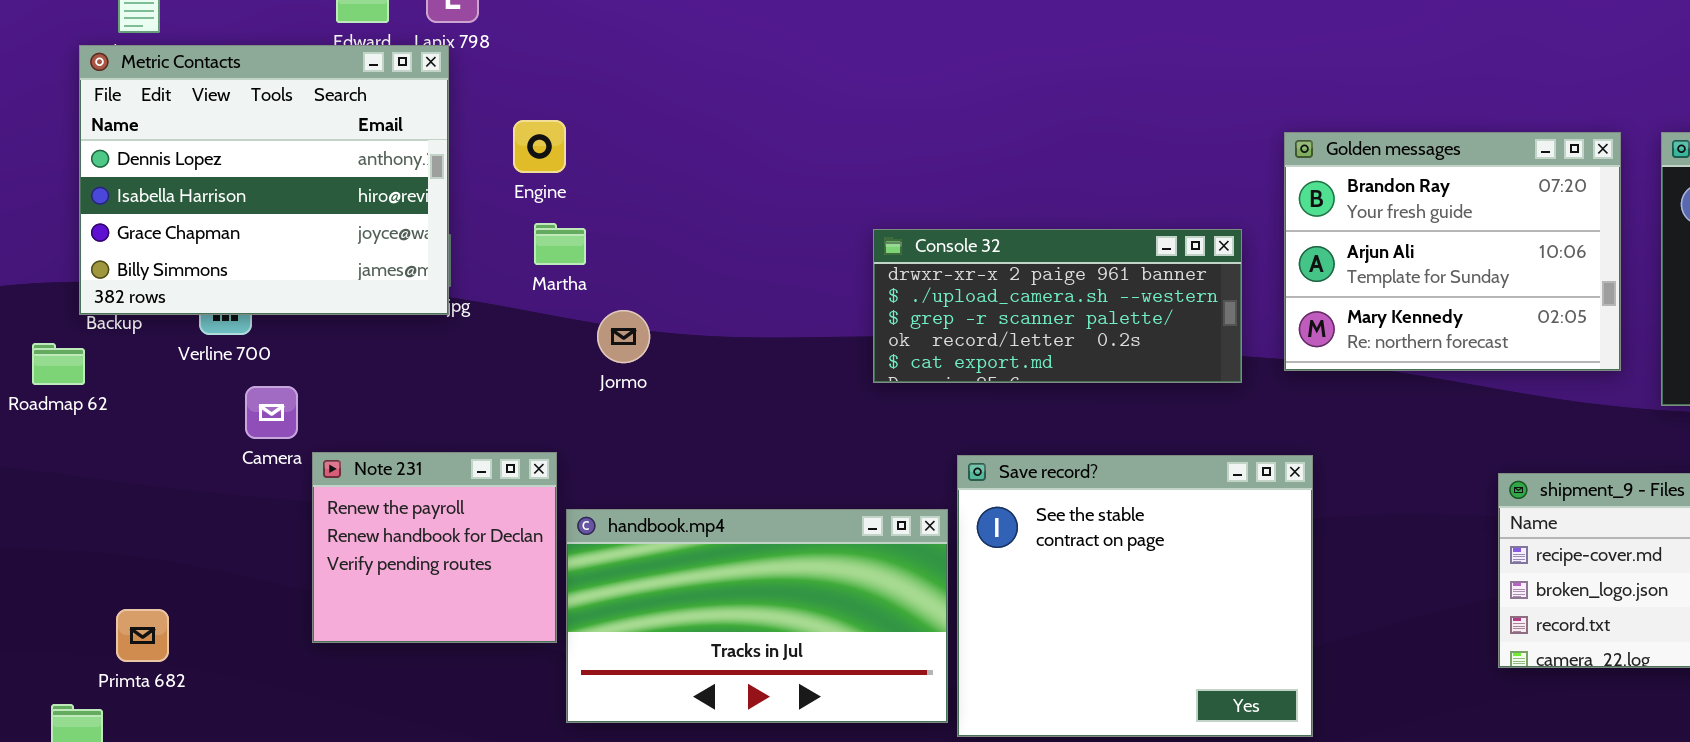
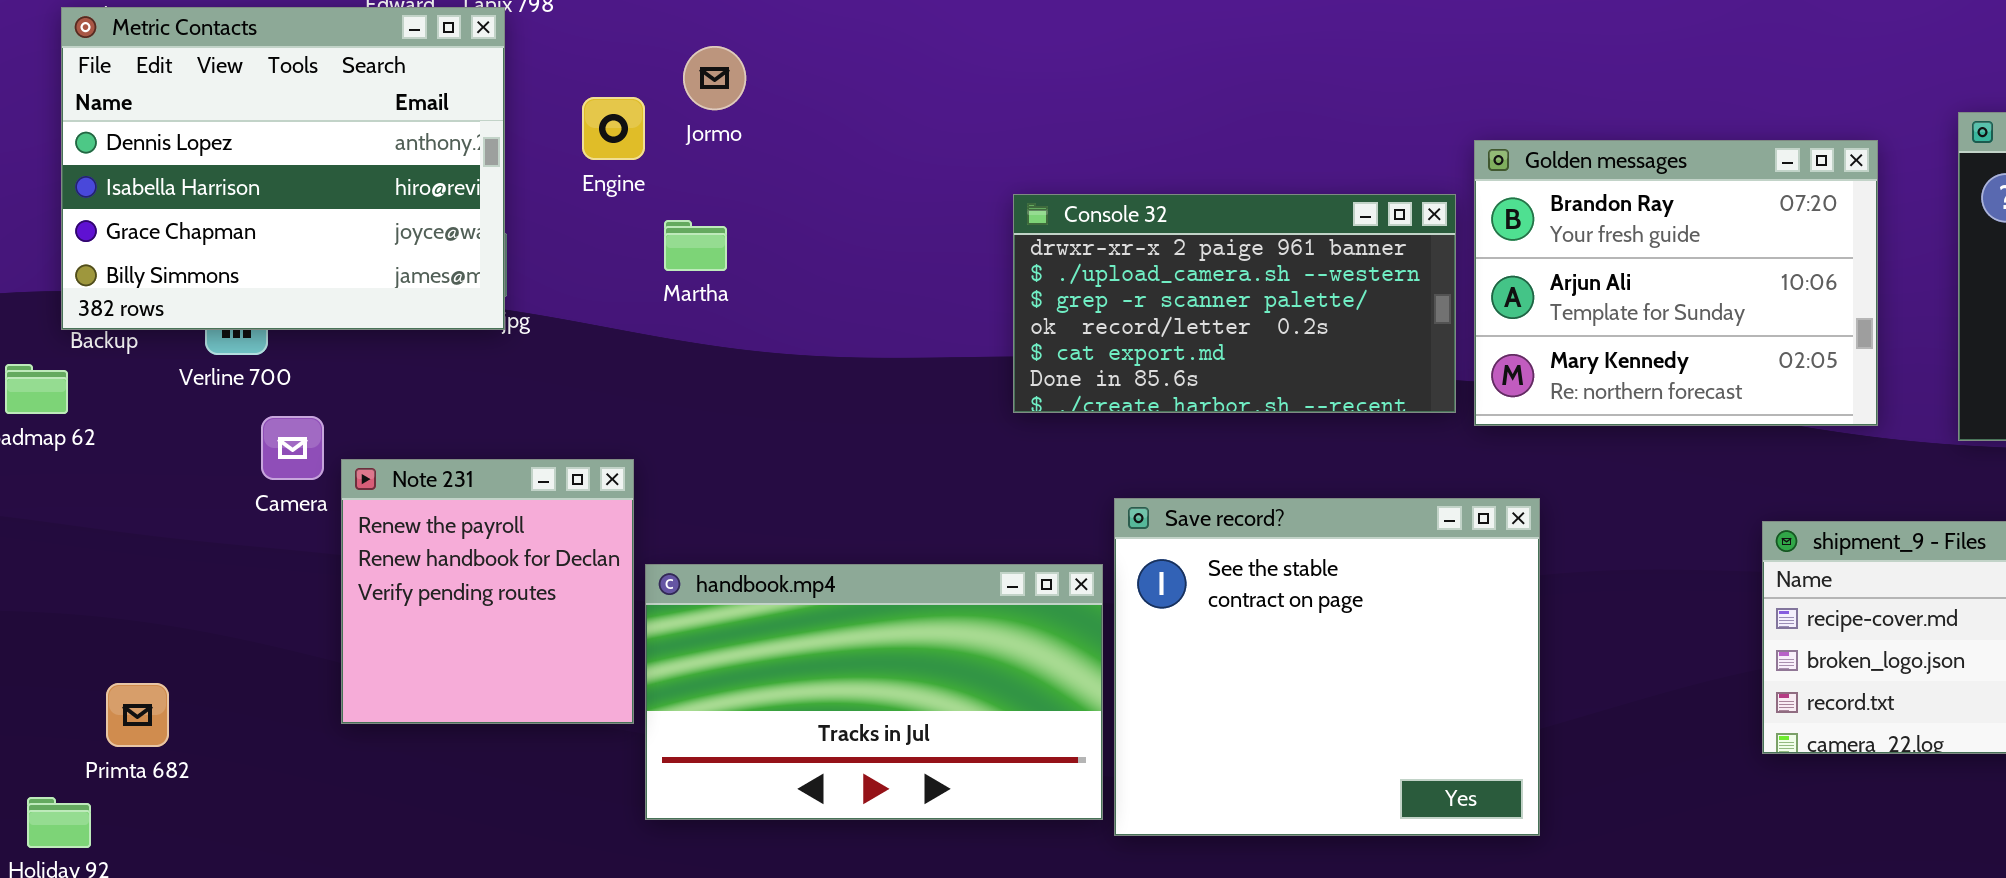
Golden messages: [1284,132,1621,371] -> [1474,140,1878,426], moved
Martha: [534,223,586,265] -> [664,220,727,271], moved
Console 32: [873,229,1242,383] -> [1013,194,1456,413], resized
Jormo: [597,310,650,363] -> [683,46,746,110], moved
Note 231: [312,452,557,643] -> [341,459,634,724], resized

